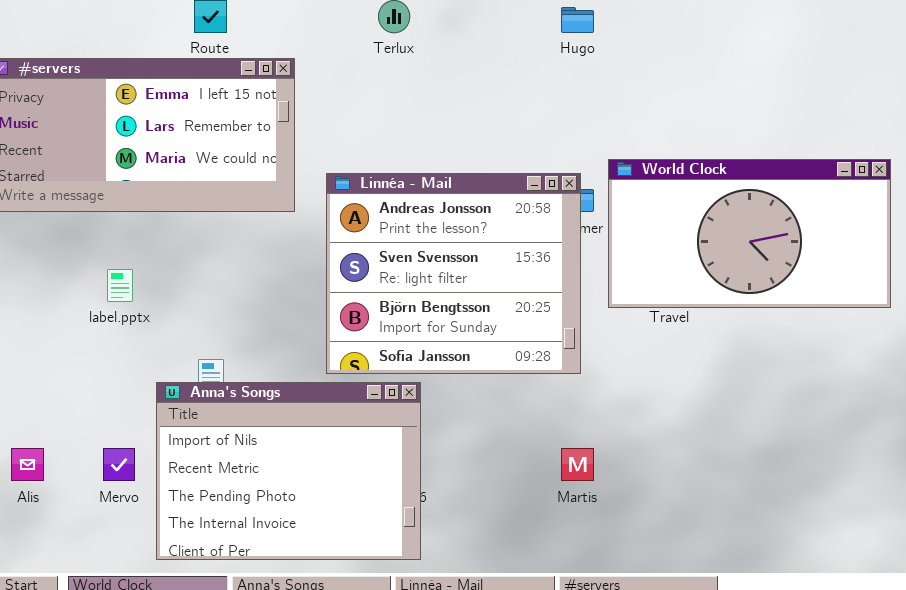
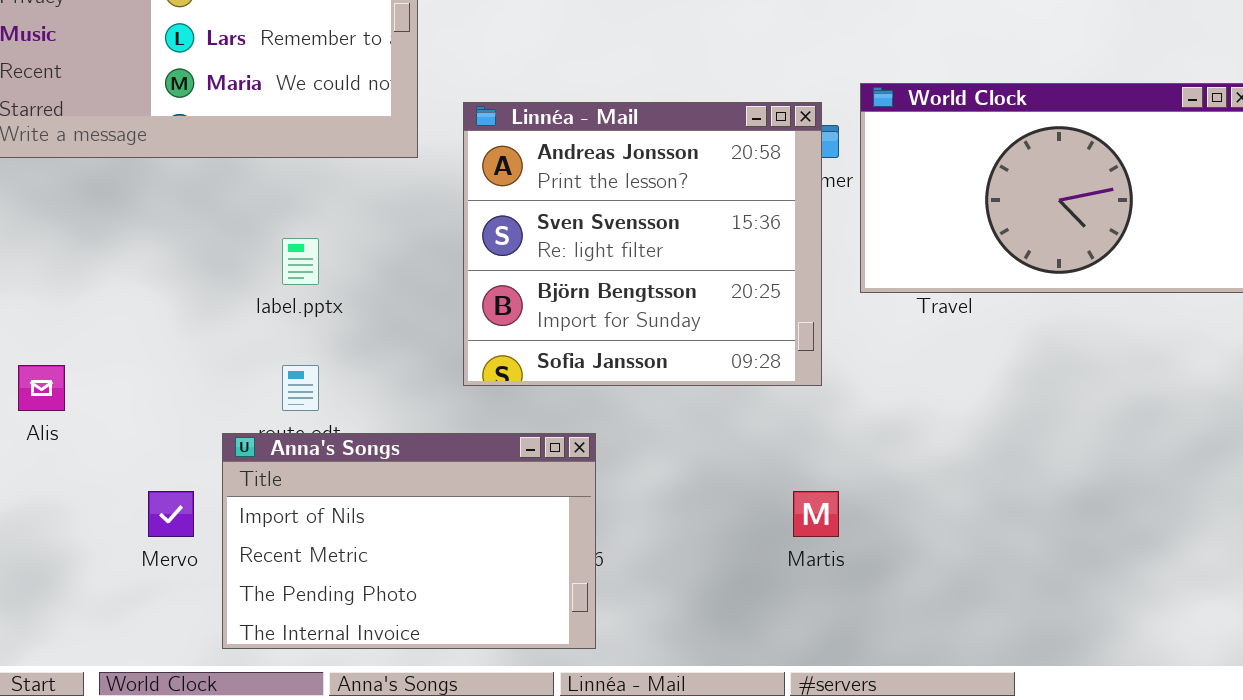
label.pptx: [107,269,133,302] -> [282,238,319,285], moved
Anna's Songs: [156,382,421,560] -> [222,433,596,649], resized
Alis: [11,448,44,481] -> [18,365,65,411], moved

